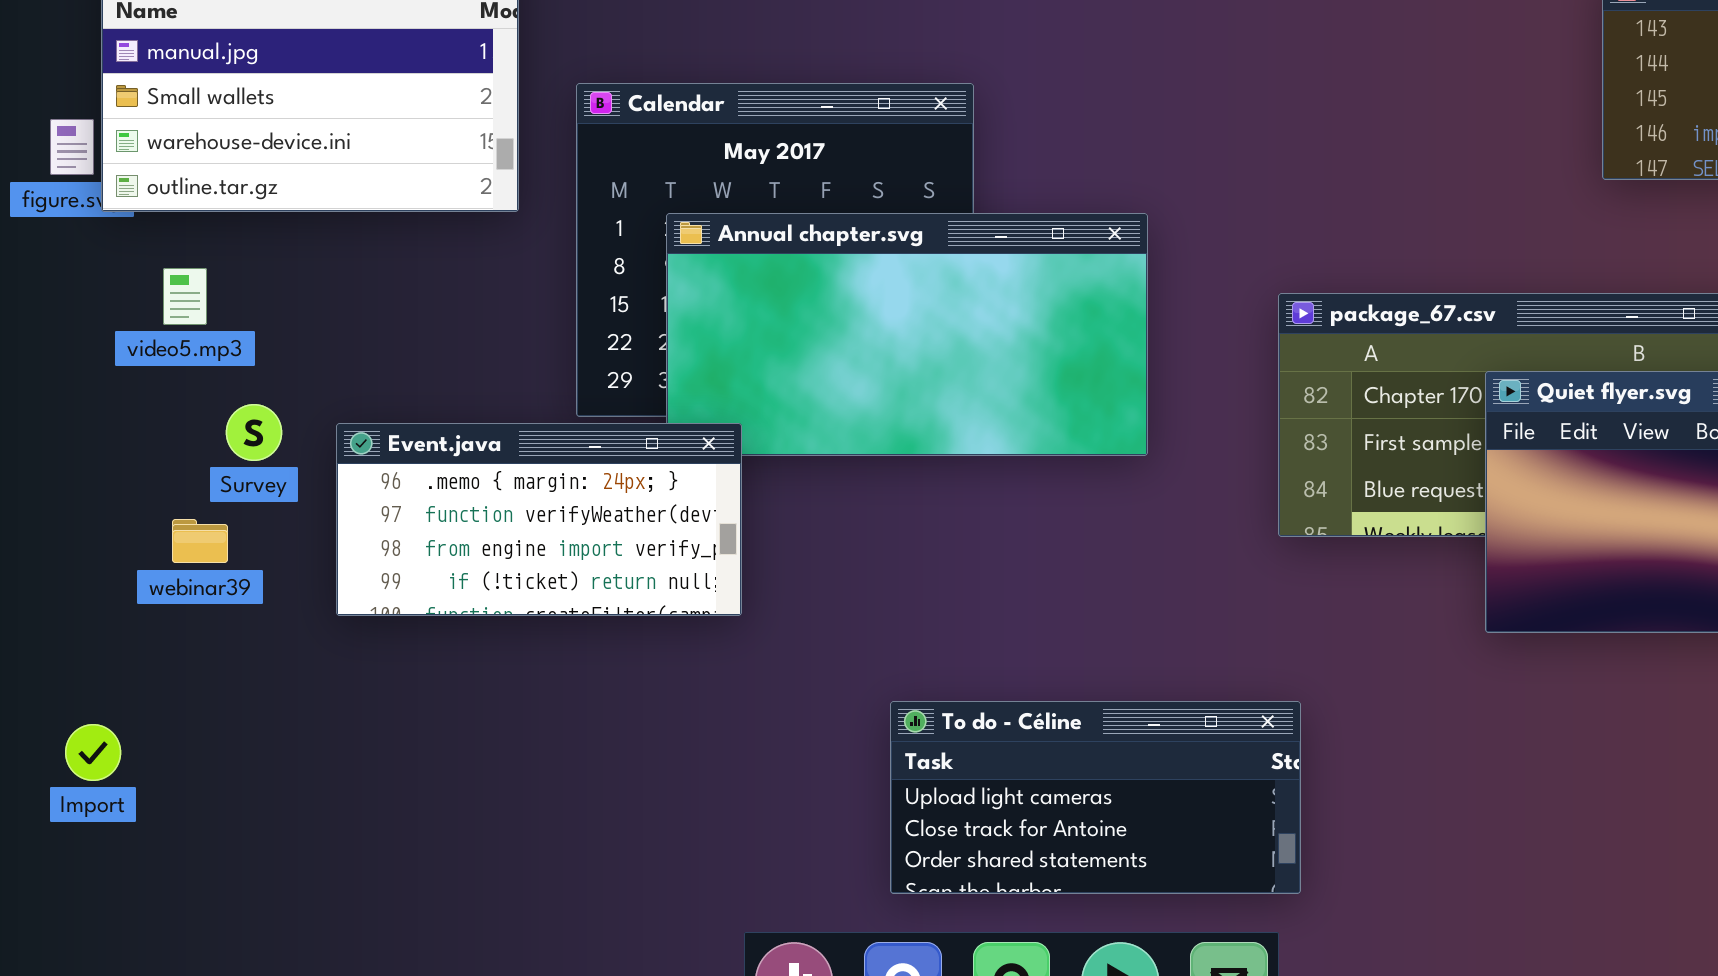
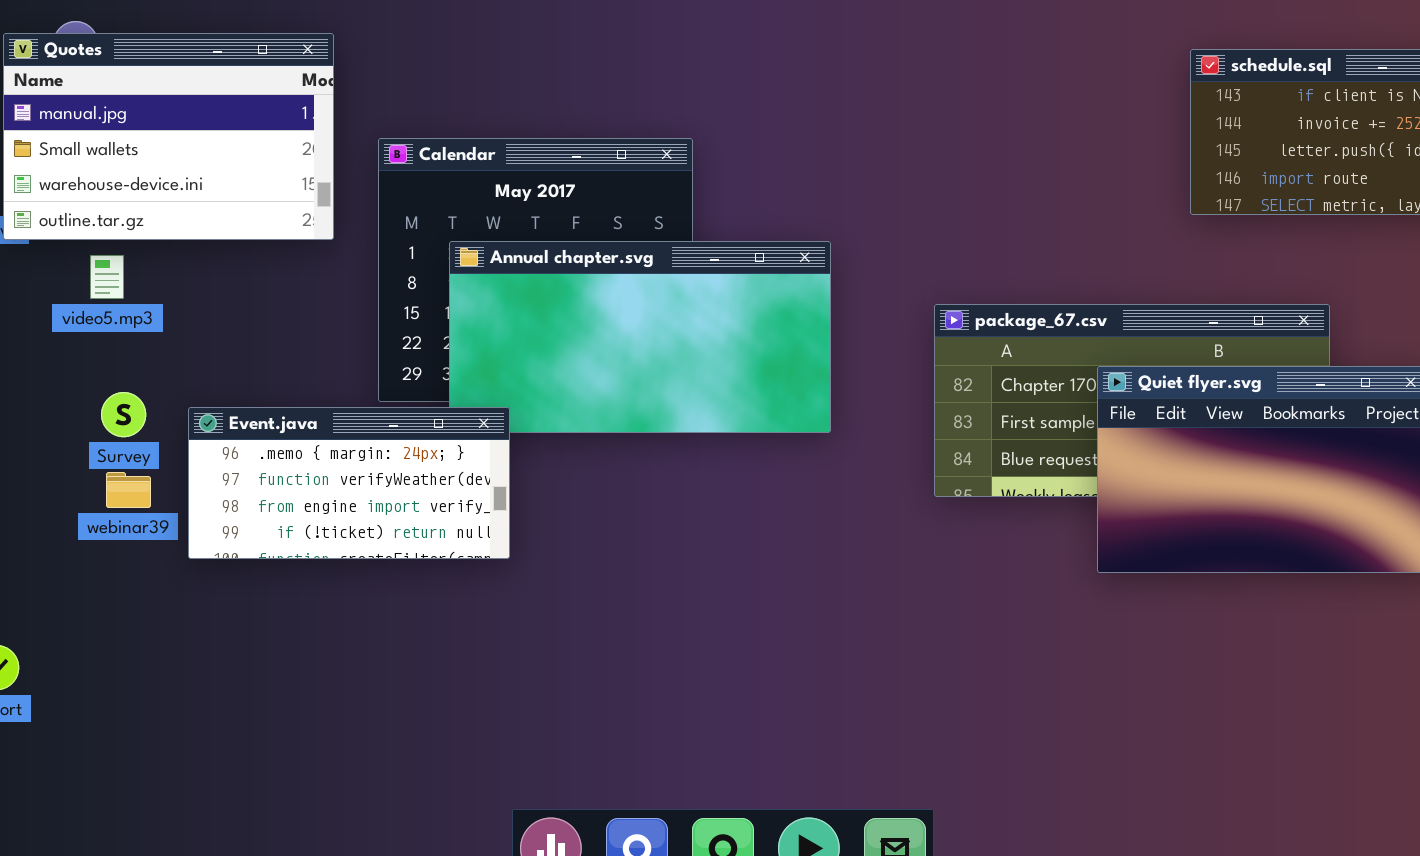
video5.mp3: [163,268,207,325] -> [90,255,124,299], moved
webinar39: [172,519,228,563] -> [106,472,151,508], moved
To do - Céline: [890,701,1301,894] -> none, closed

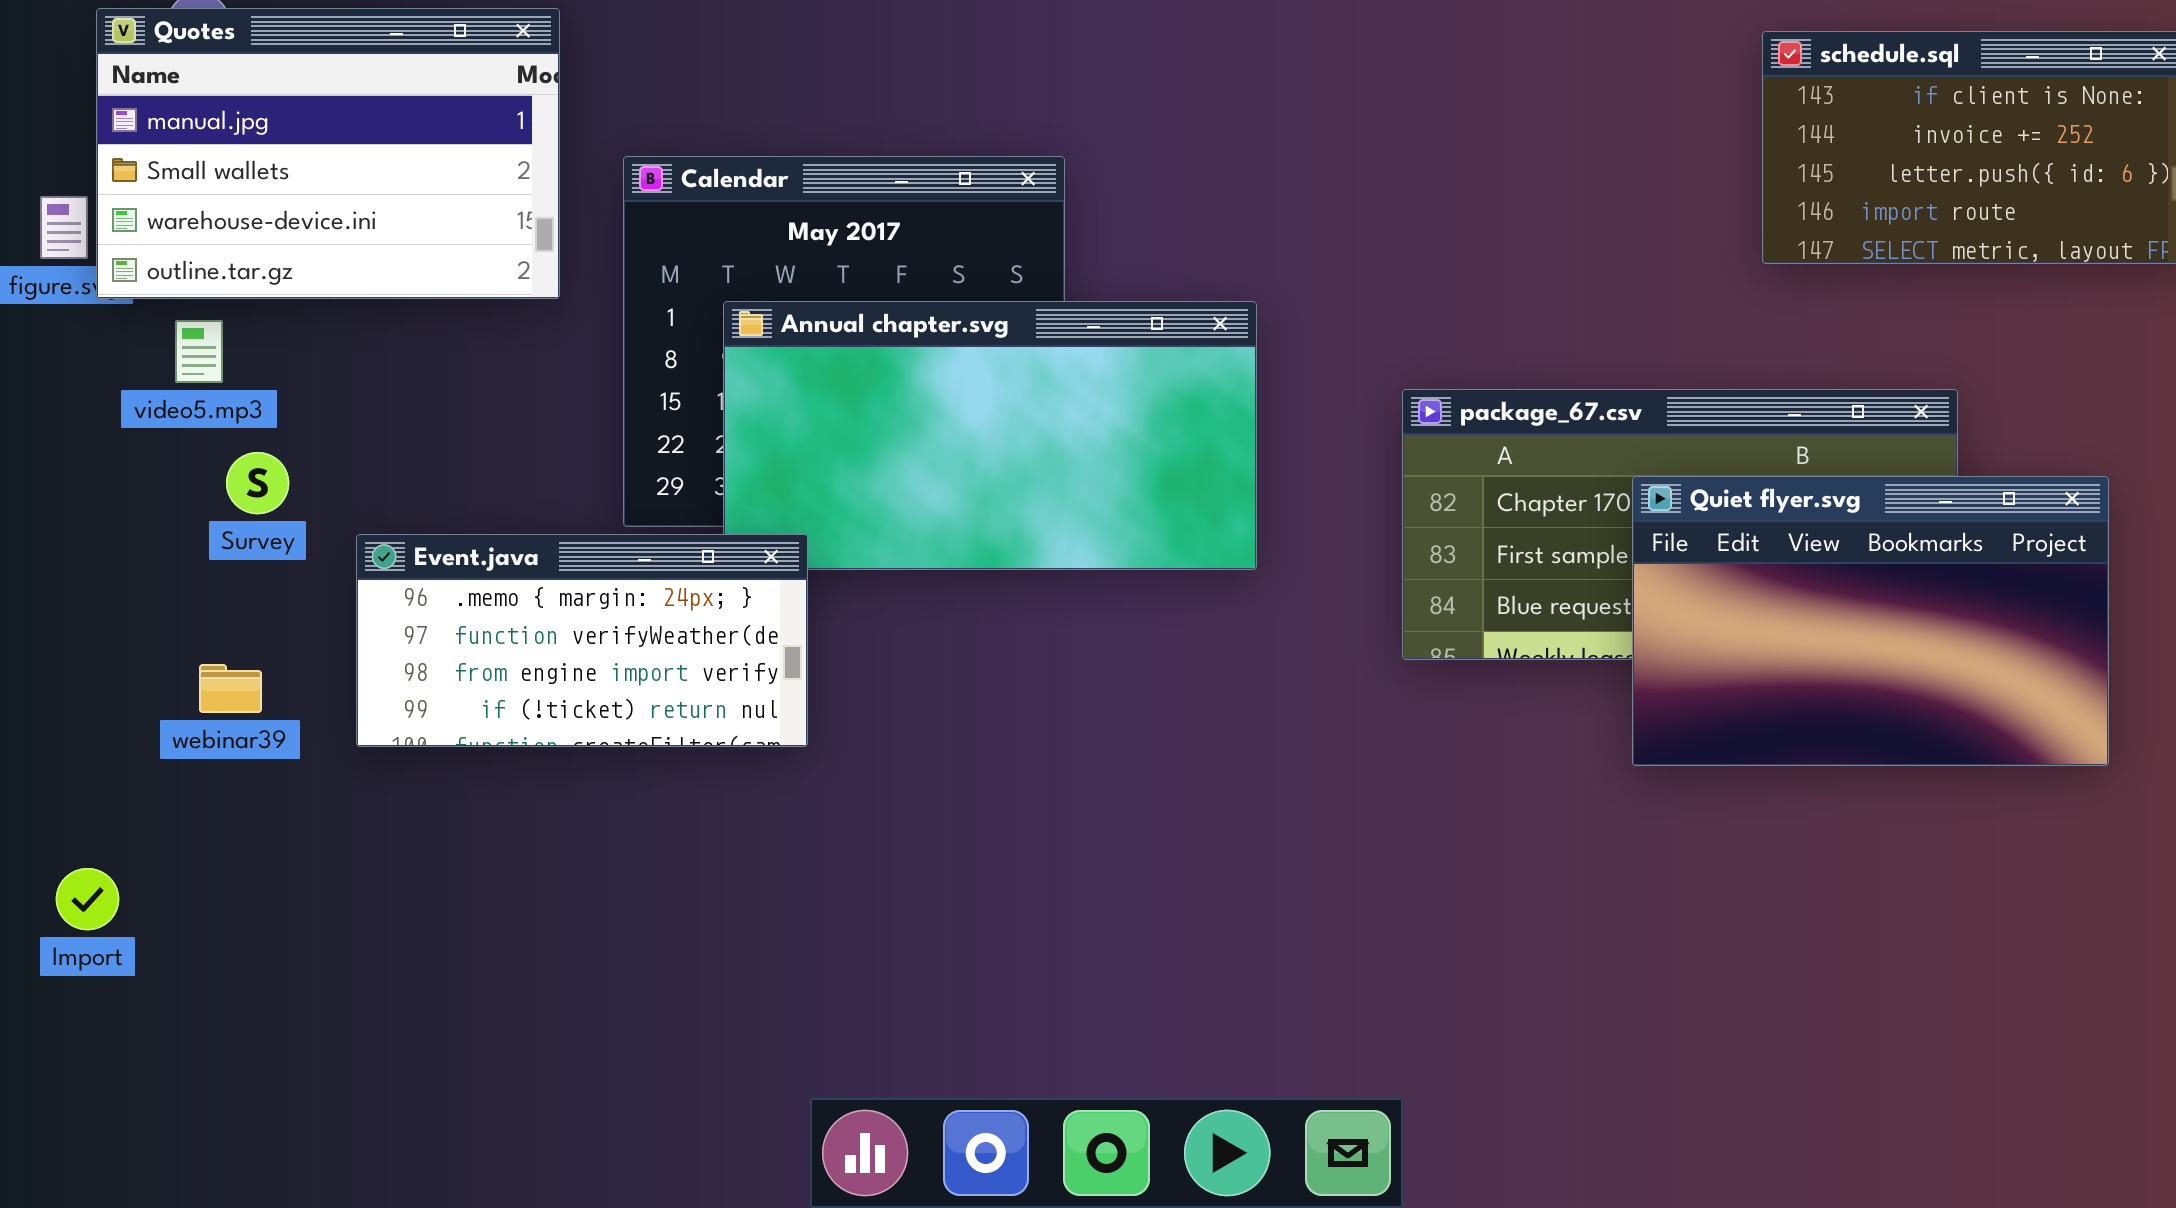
video5.mp3: [90,255,124,299] -> [175,320,223,383], moved
Survey: [101,392,146,437] -> [226,452,289,514], moved
webinar39: [106,472,151,508] -> [199,664,262,713], moved

